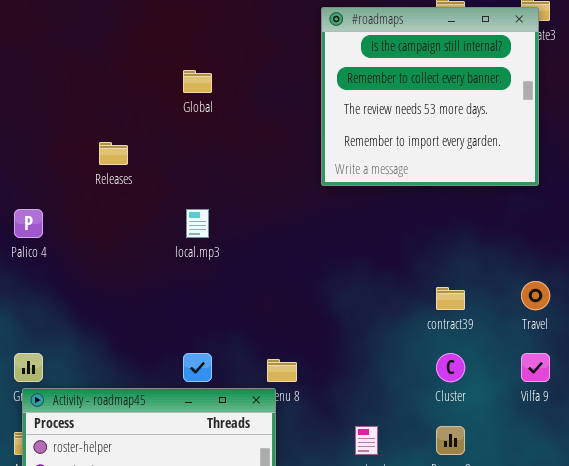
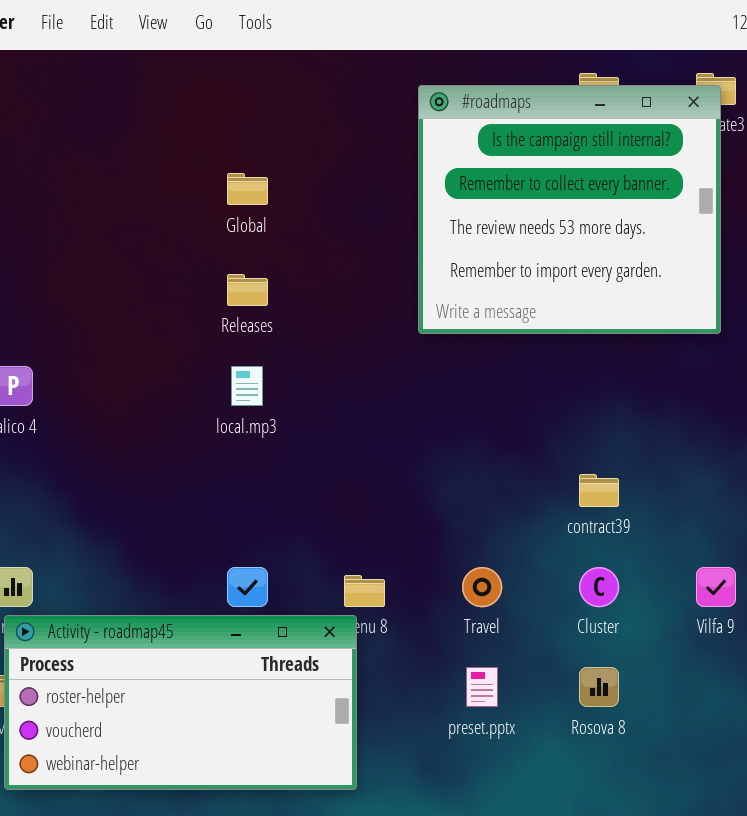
Releases: [99,142,128,165] -> [227,274,268,306], moved
Travel: [521,281,550,310] -> [462,567,502,607], moved

